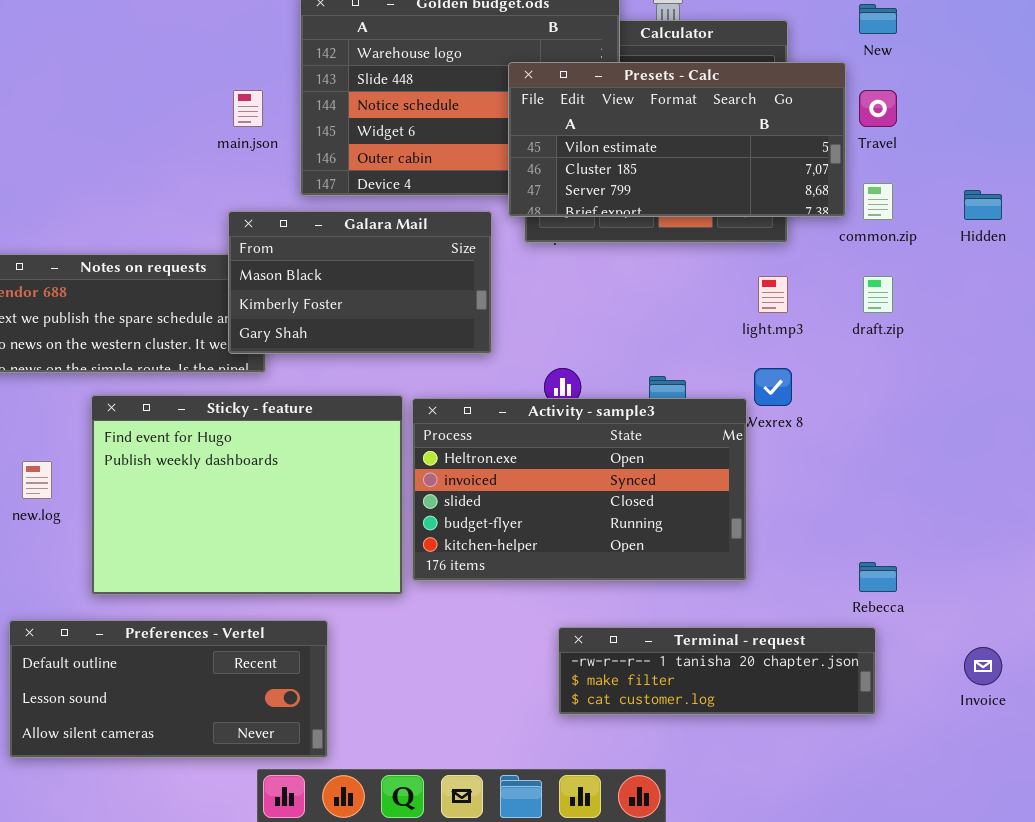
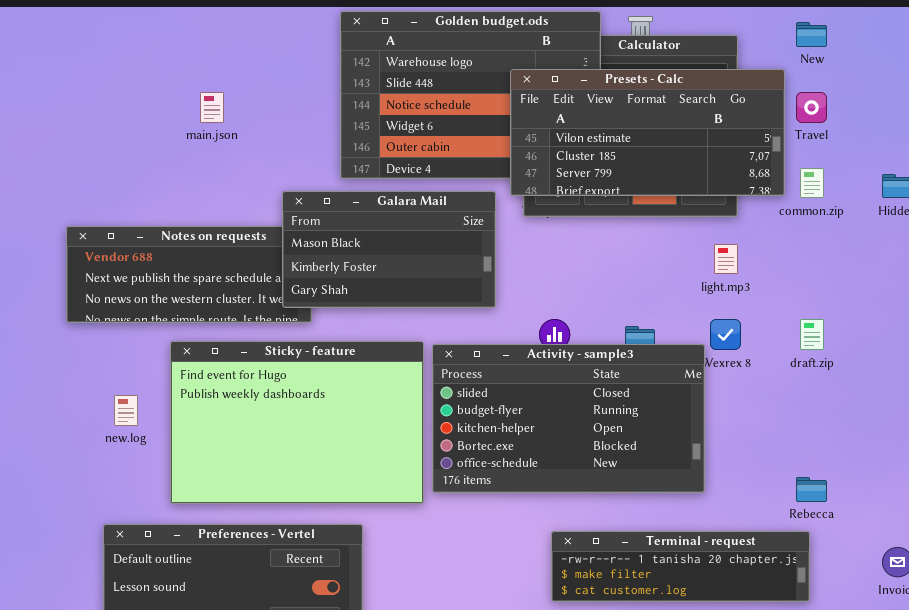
main.json: [233,90,263,127] -> [200,92,224,123], moved
draft.zip: [863,276,893,313] -> [800,319,824,350], moved
Activity - sample3: [412,398,747,581] -> [432,344,705,493], scrolled down 2 rows

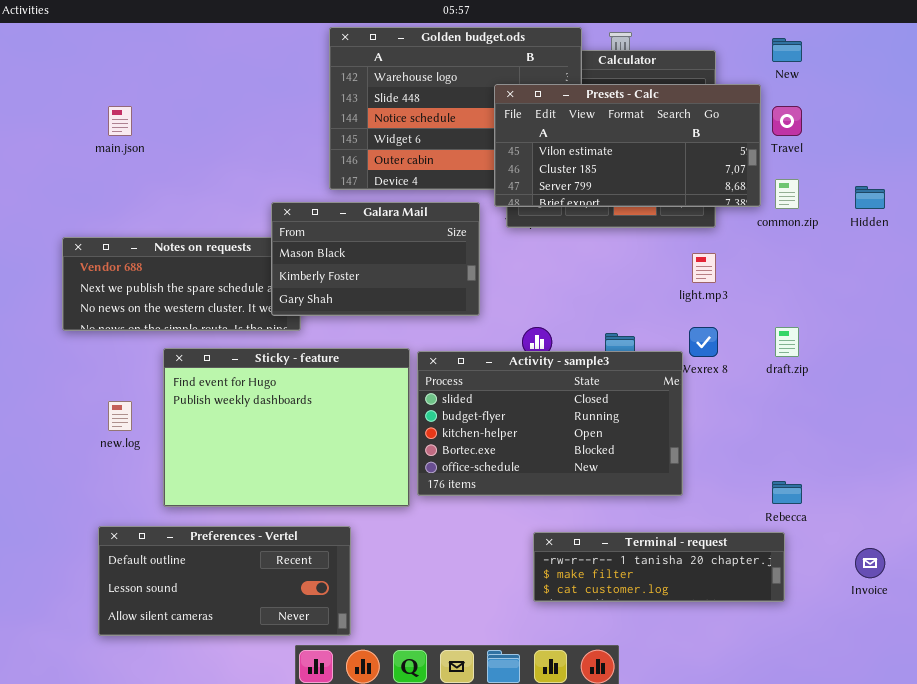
main.json: [200,92,224,123] -> [108,106,132,136], moved

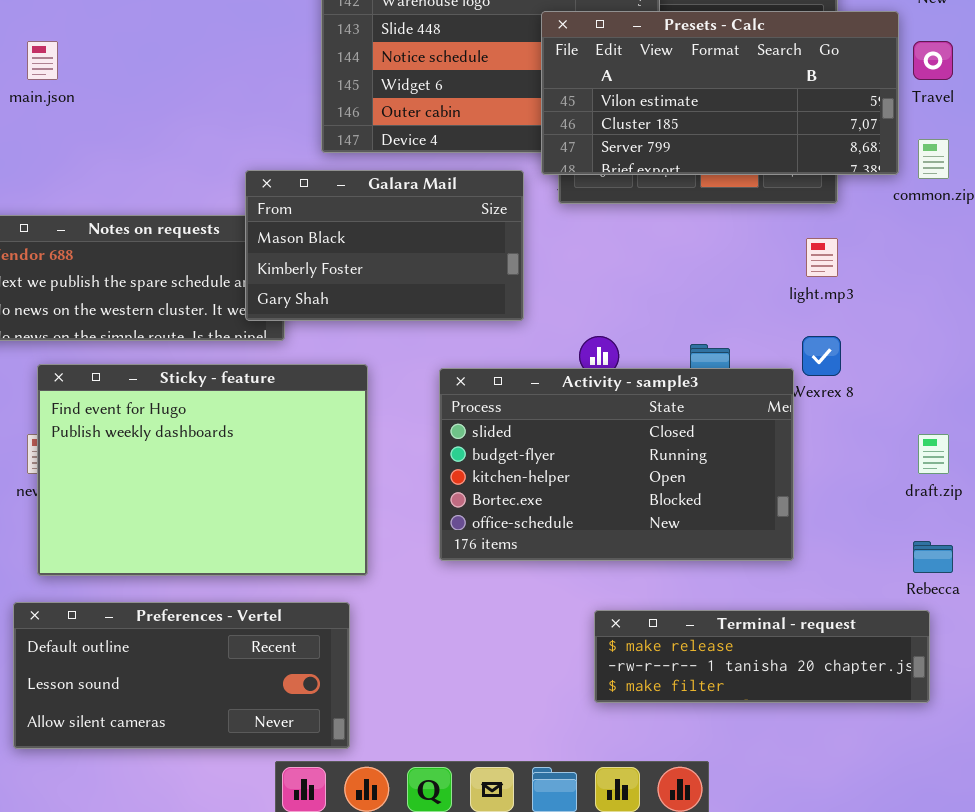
draft.zip: [775,327,799,357] -> [918,434,949,474], moved
Sticky - feature: [163,348,410,507] -> [37,364,368,576], moved
Terminal - request: [533,532,785,602] -> [594,610,930,703], scrolled up 1 row

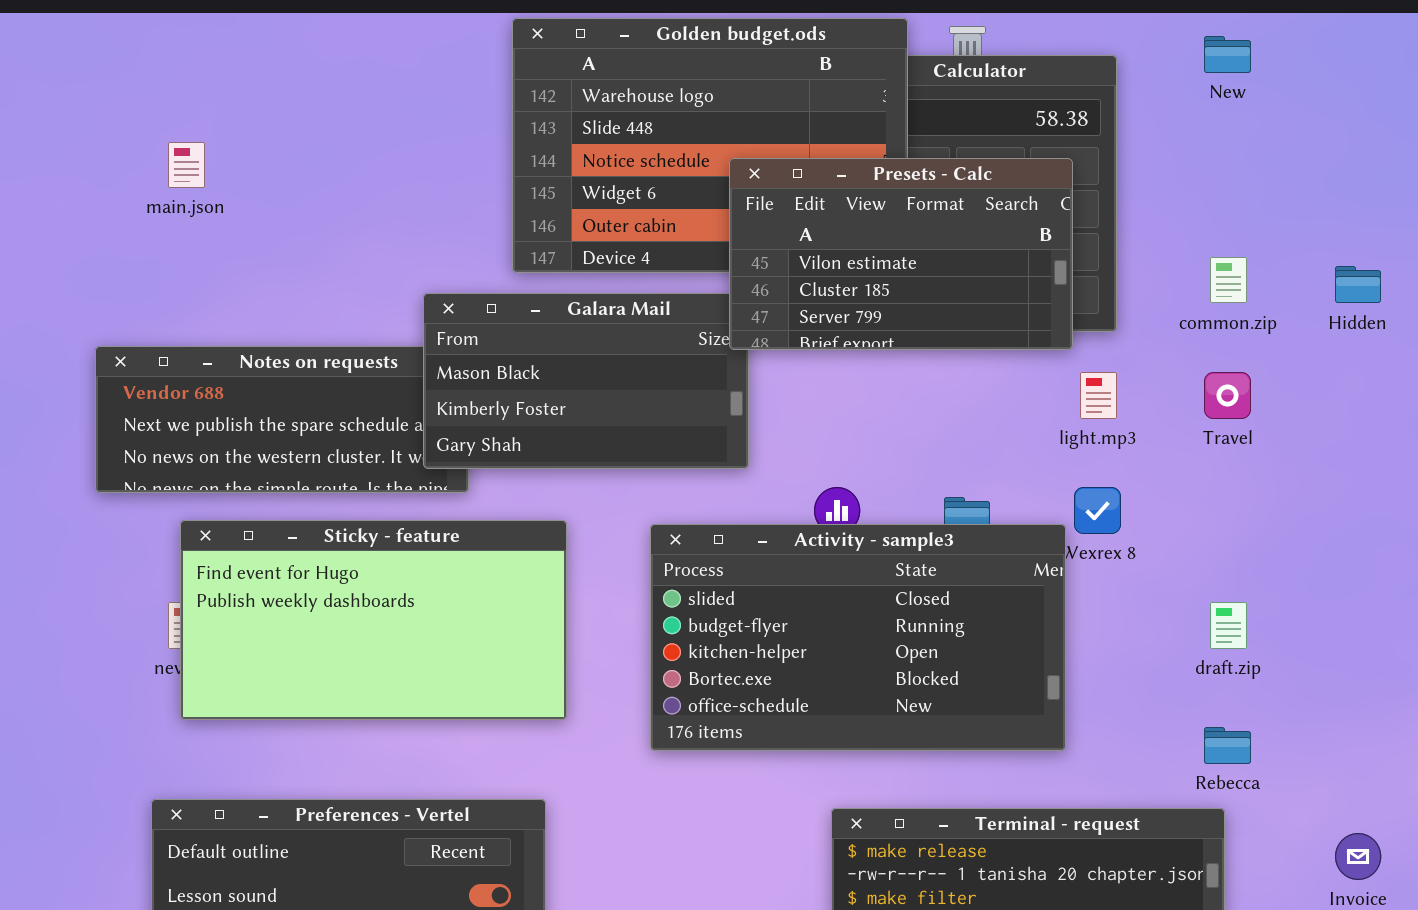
Presets - Calc: [541,11,899,175] -> [729,158,1073,350], moved, resized
Travel: [913,41,953,80] -> [1204,372,1251,419], moved
Sticky - feature: [37,364,368,576] -> [180,520,567,720], resized

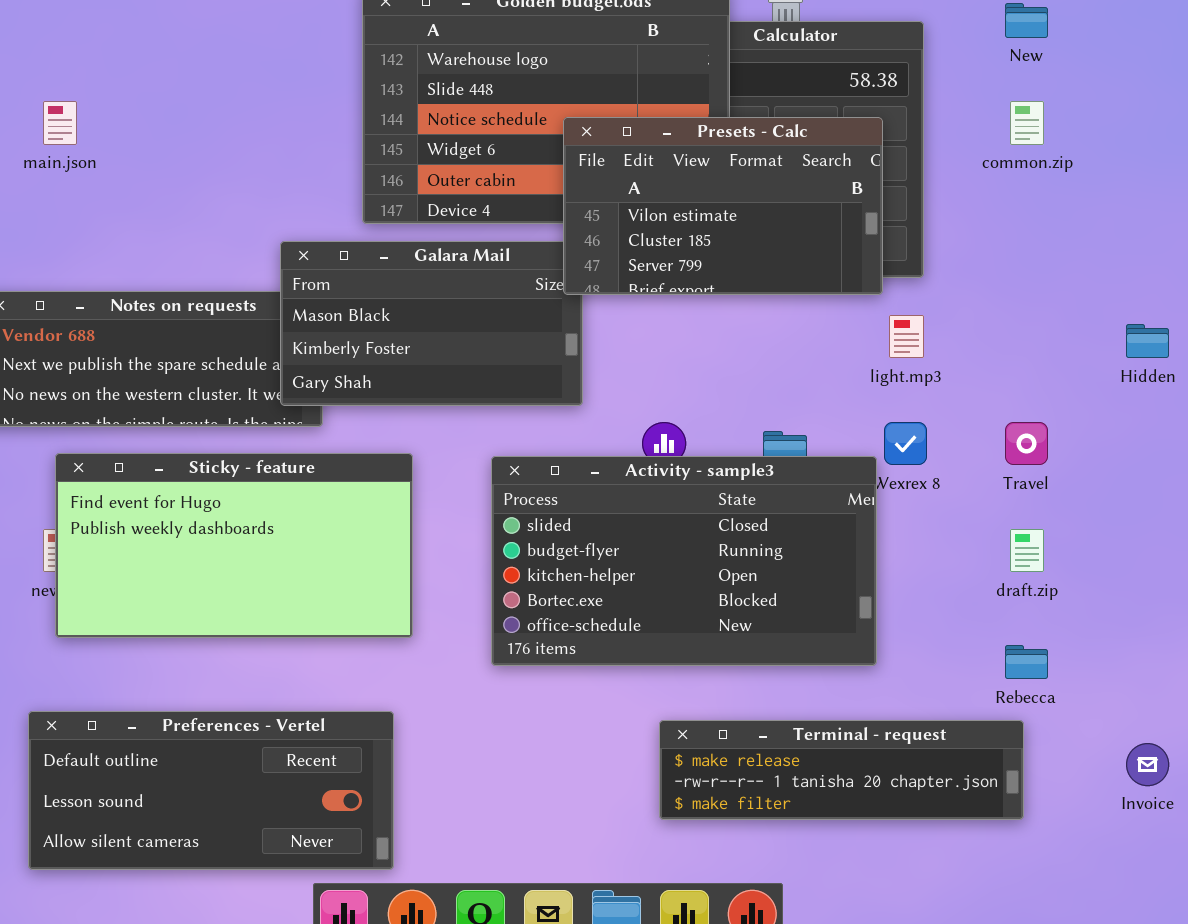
common.zip: [1210,257,1247,303] -> [1010,101,1044,145], moved
Hidden: [1335,266,1381,303] -> [1126,324,1169,358], moved
Travel: [1204,372,1251,419] -> [1005,422,1048,465], moved

